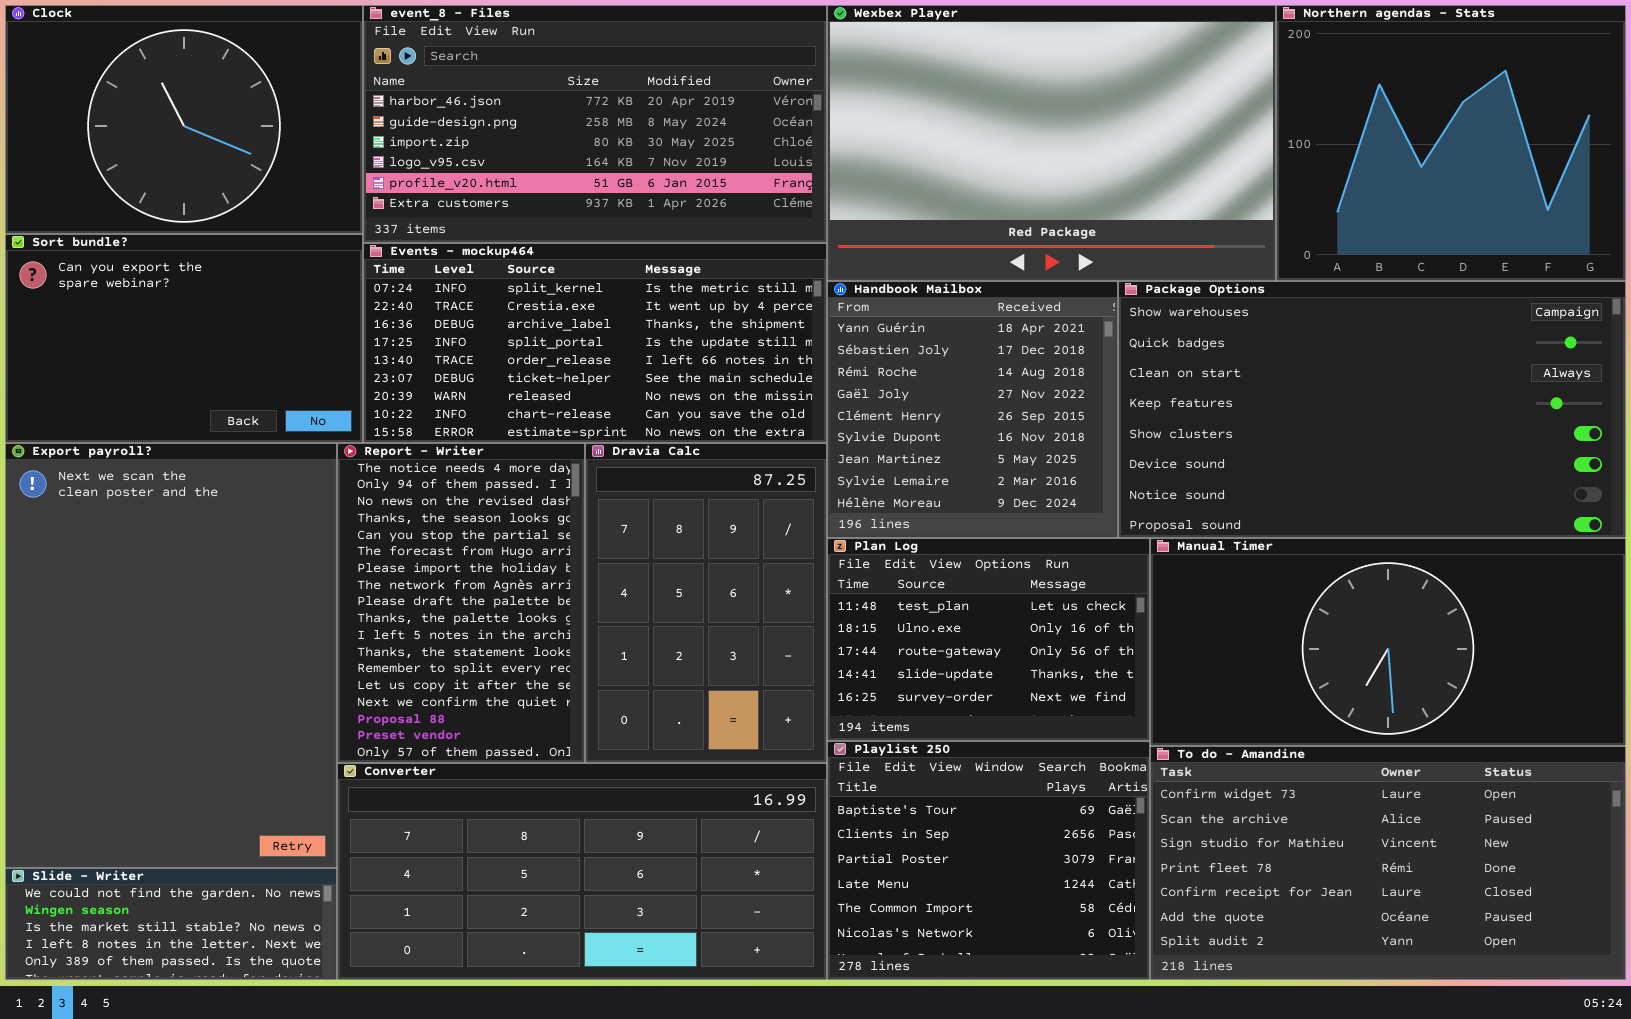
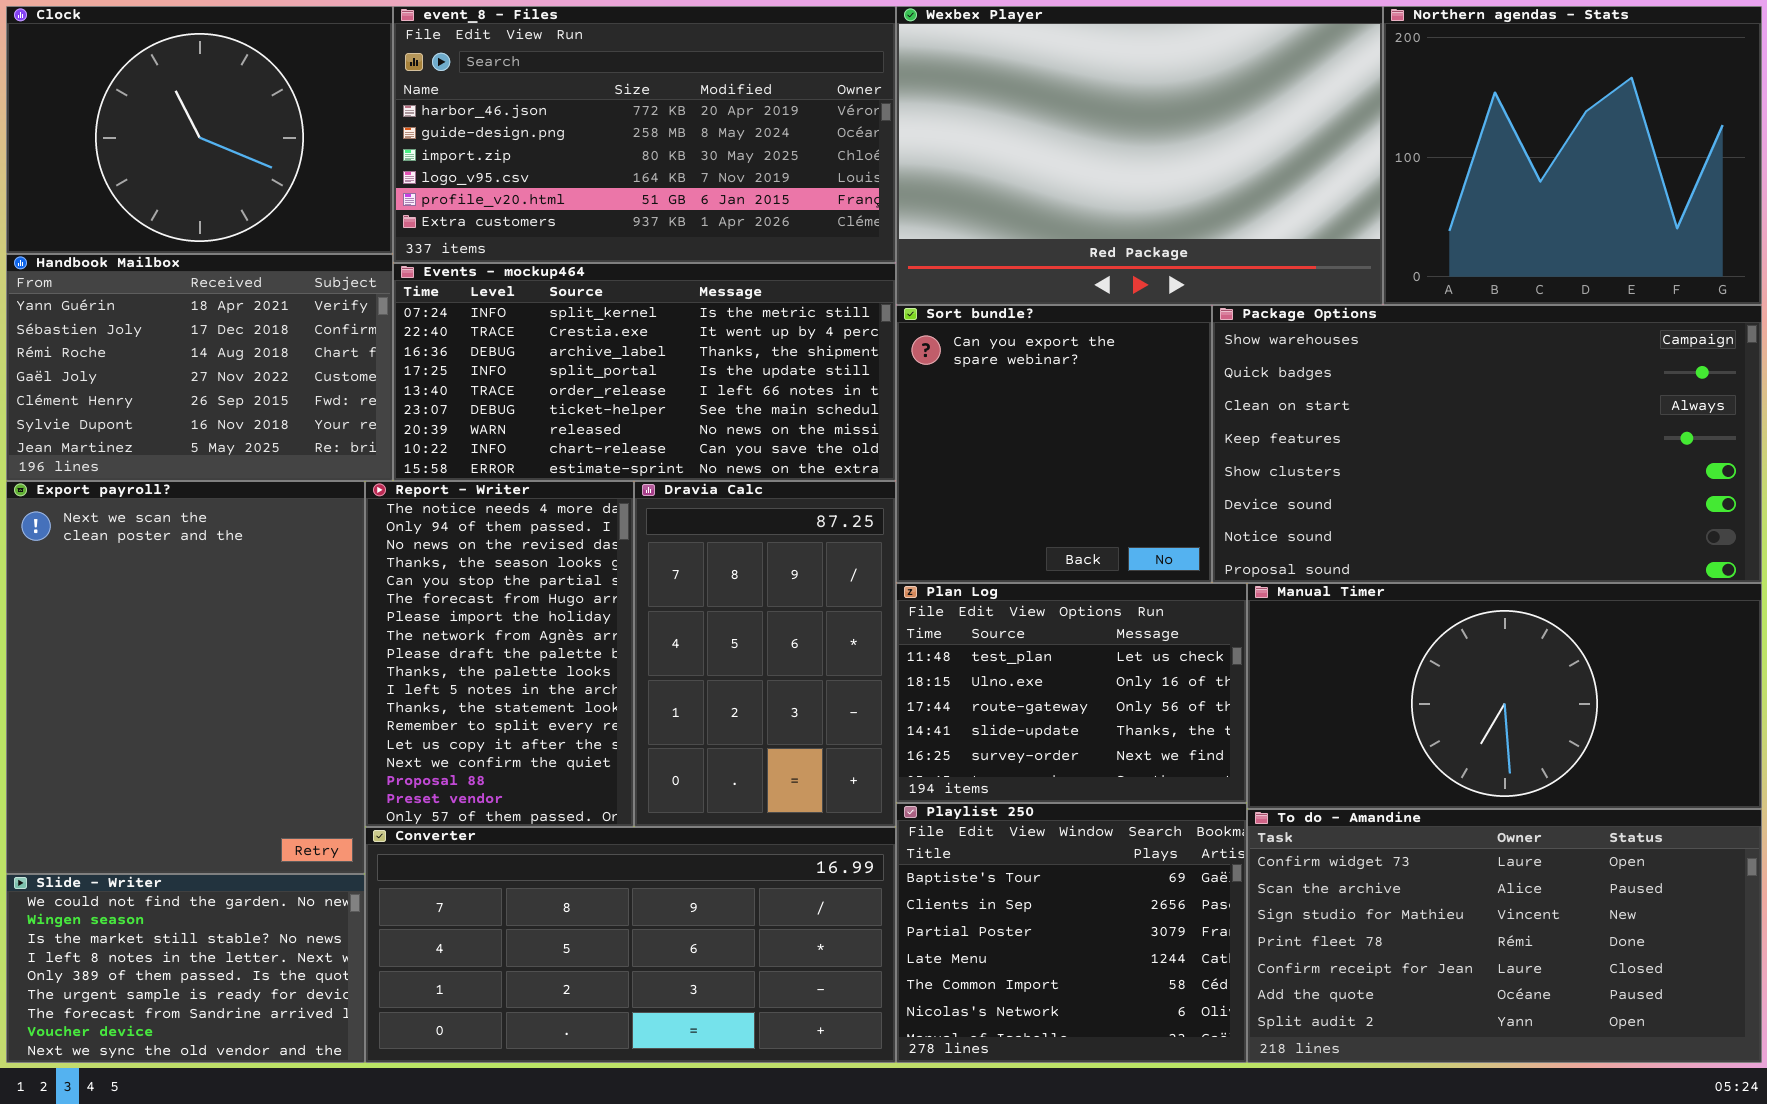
Sort bundle?: [5,234,363,443] -> [896,305,1212,583], moved, resized
Handbook Mailbox: [827,281,1118,538] -> [6,254,393,481], moved, resized
Export payroll?: [5,443,337,868] -> [6,481,365,874], resized
Slide - Writer: [5,868,337,980] -> [6,874,365,1063], resized

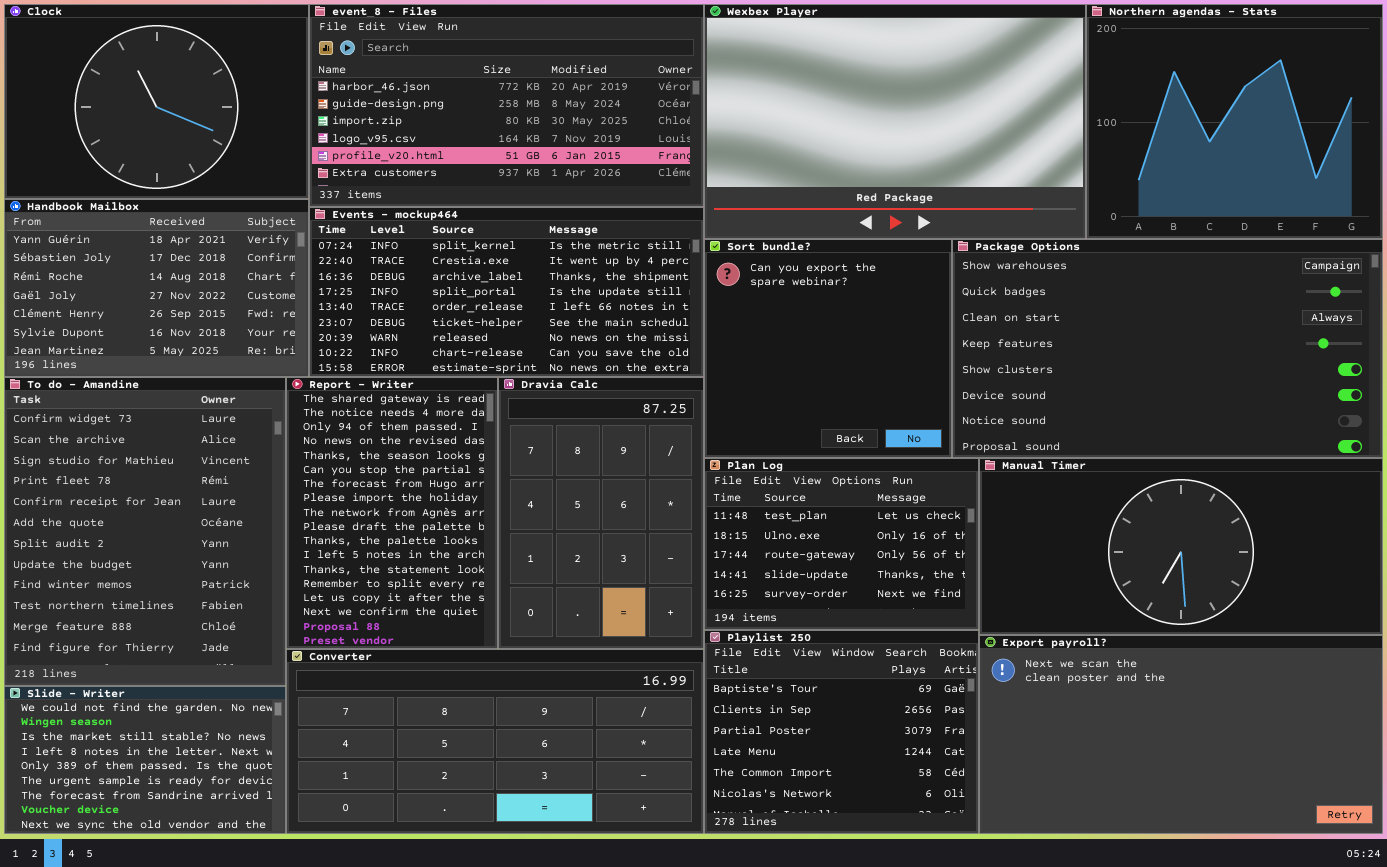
Export payroll?: [6,481,365,874] -> [979,635,1383,834], moved, resized
Report - Writer: [365,481,634,827] -> [286,377,498,649], scrolled up 1 row
To do - Amandine: [1247,809,1762,1063] -> [4,377,286,686], moved, resized

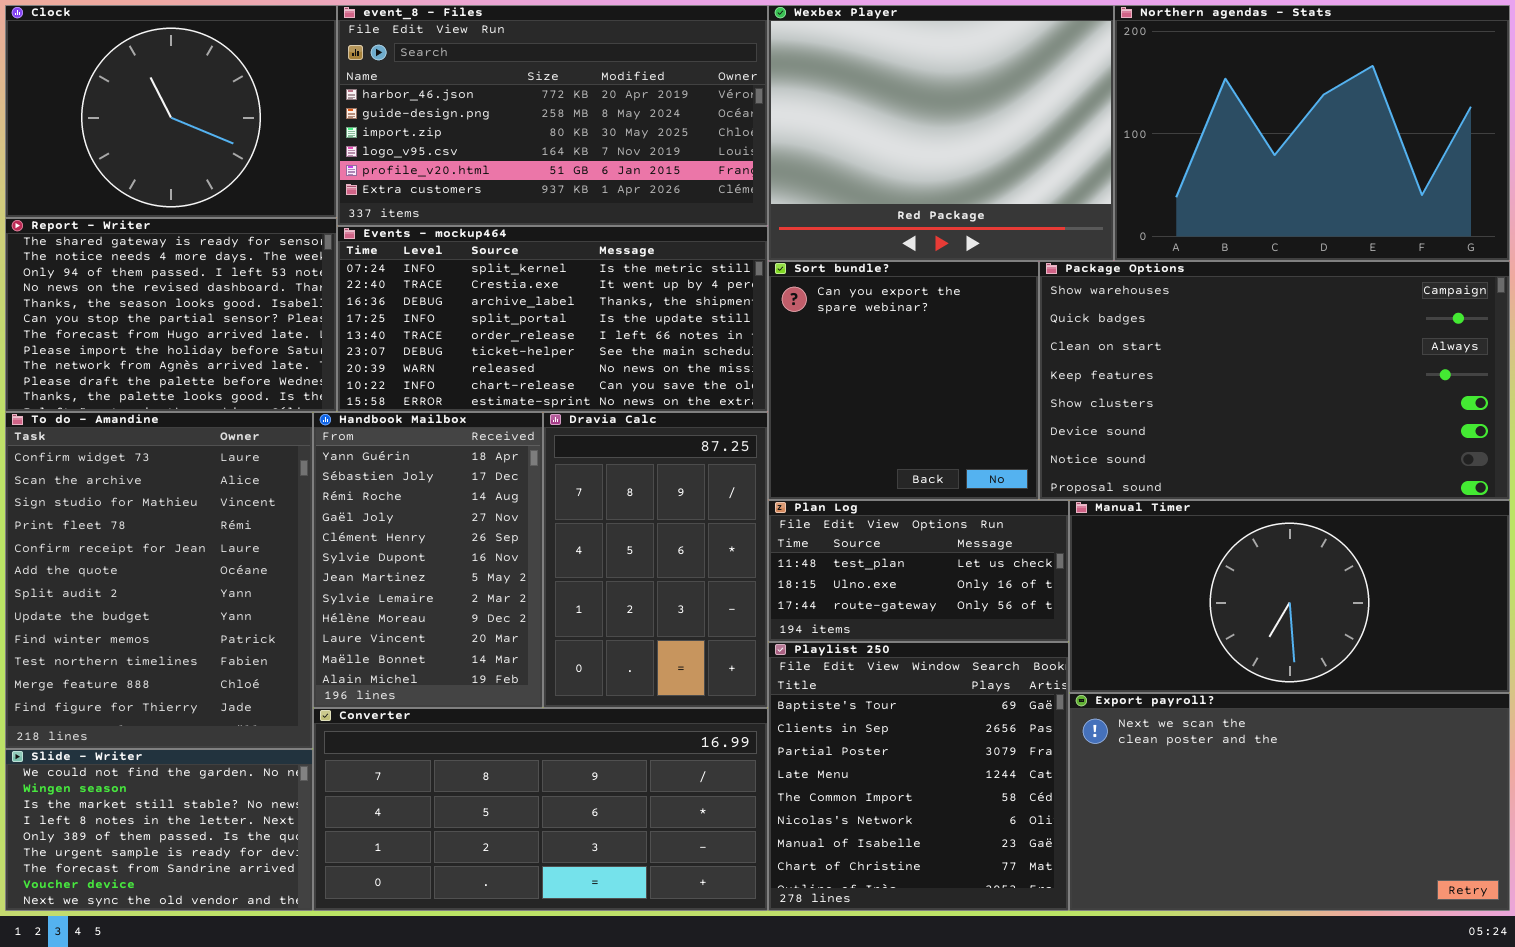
Wexbex Player: [704,4,1086,239] -> [768,5,1114,261], resized
Northern agendas - Stats: [1086,4,1383,239] -> [1114,5,1510,261], resized
Handbook Mailbox: [4,199,309,377] -> [313,412,543,708], moved, resized
Report - Writer: [286,377,498,649] -> [5,218,337,412], moved, resized
Plan Log: [704,458,979,630] -> [768,500,1069,642], resized
Playlist 250: [704,630,979,834] -> [768,642,1069,911], resized

